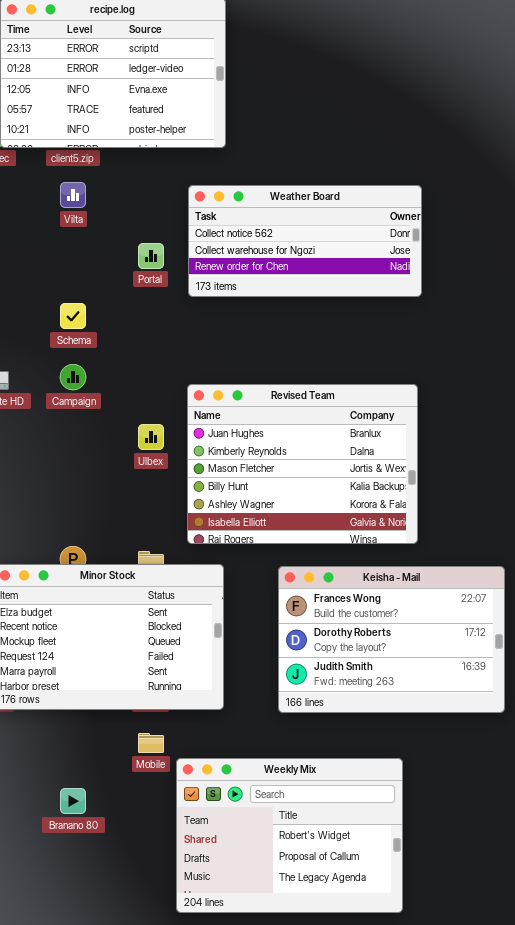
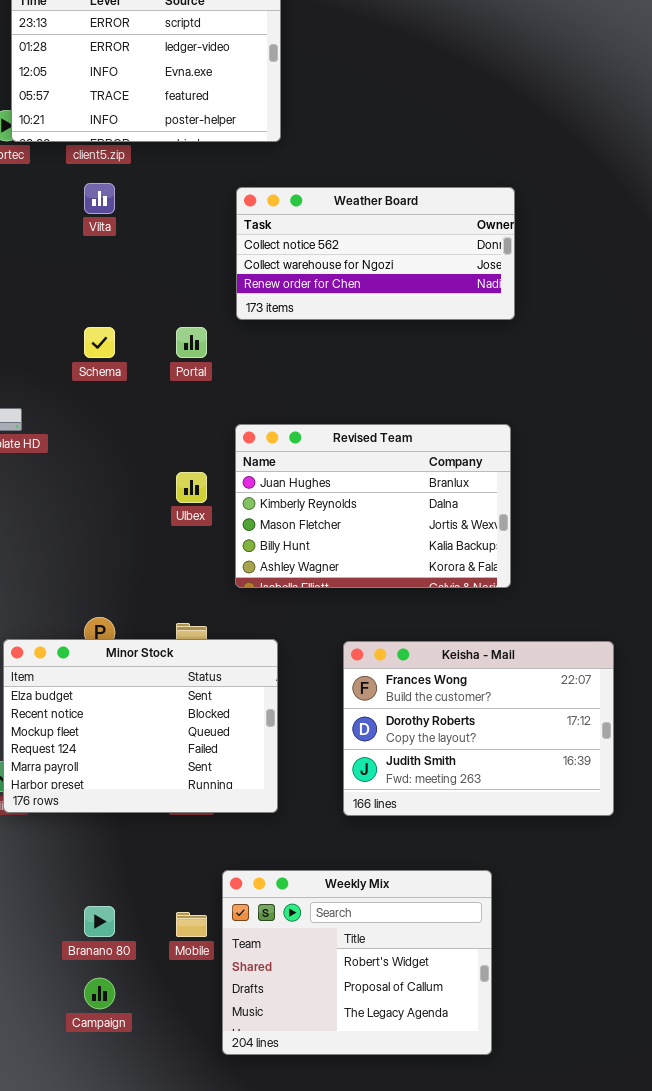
Portal: [138,243,164,269] -> [176,327,207,358], moved
Campaign: [60,364,86,390] -> [84,978,115,1009], moved
Revised Team: [187,384,418,544] -> [235,424,511,588], resized
Mobile: [138,733,164,753] -> [176,912,207,937], moved

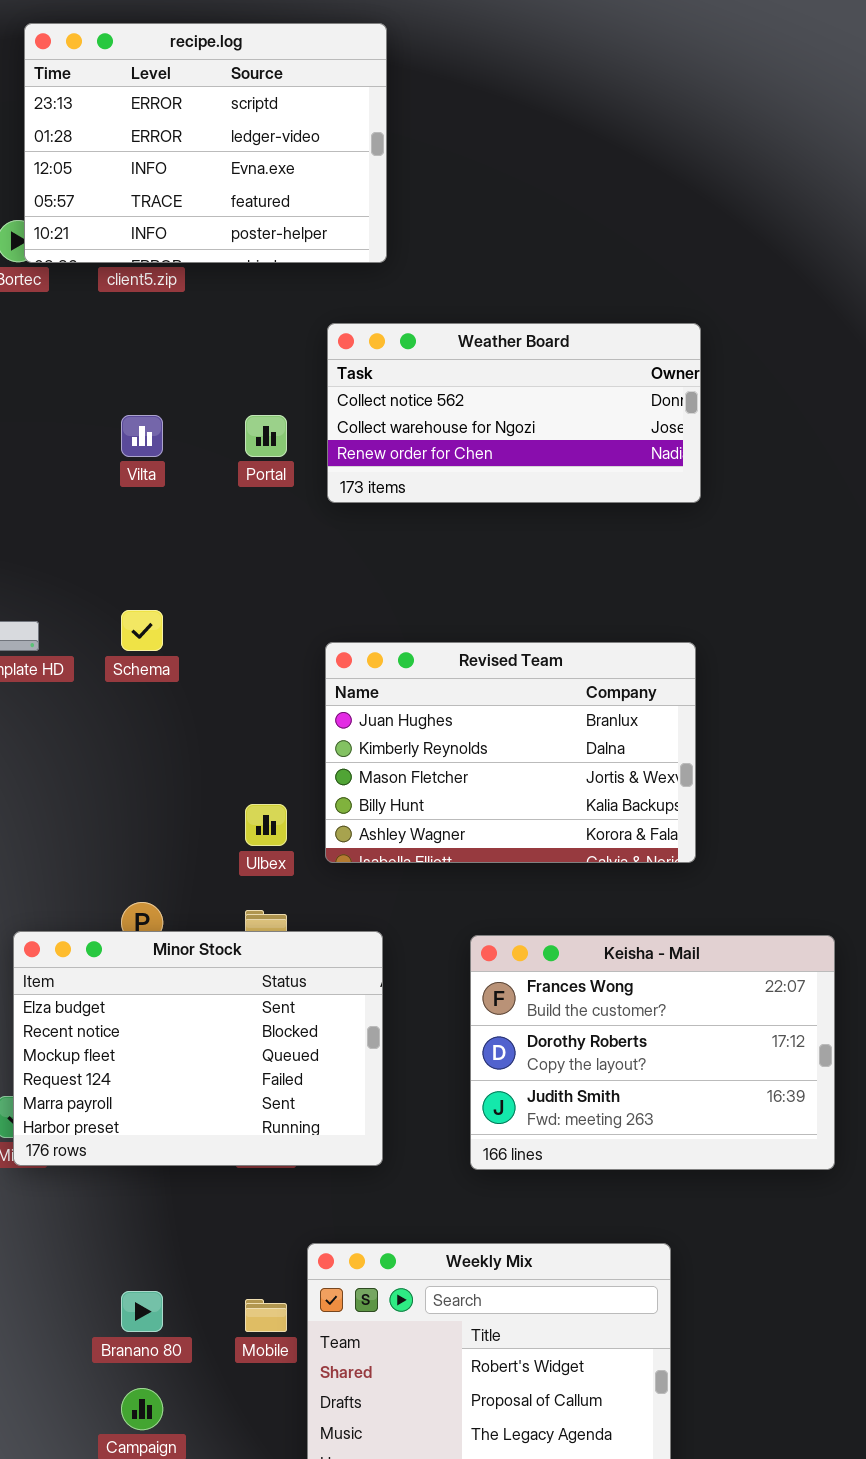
Vilta: [84,183,115,214] -> [121,415,163,457], moved
Schema: [84,327,115,358] -> [121,610,163,651], moved
Portal: [176,327,207,358] -> [245,415,287,457], moved
Ulbex: [176,472,207,503] -> [245,804,287,846], moved

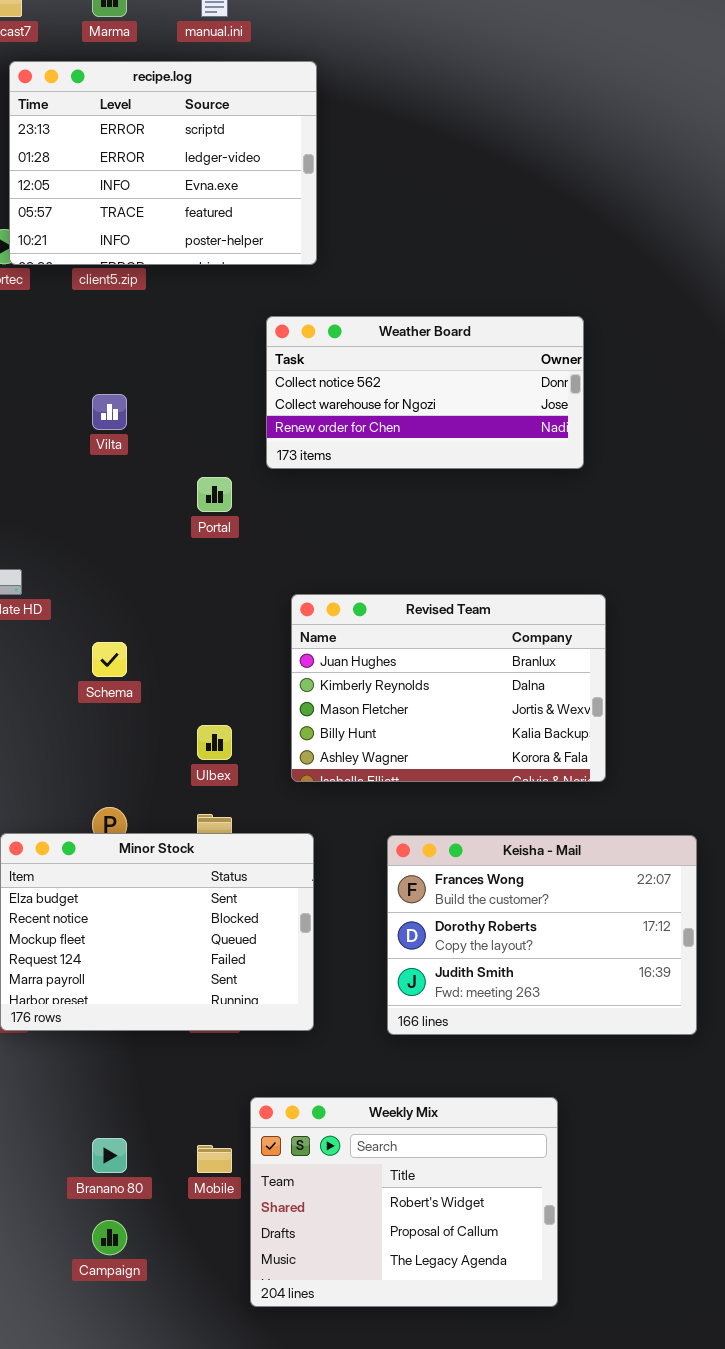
Portal: [245,415,287,457] -> [197,477,232,512], moved
Schema: [121,610,163,651] -> [92,642,127,677], moved
Revised Team: [325,642,696,863] -> [291,594,606,782], moved

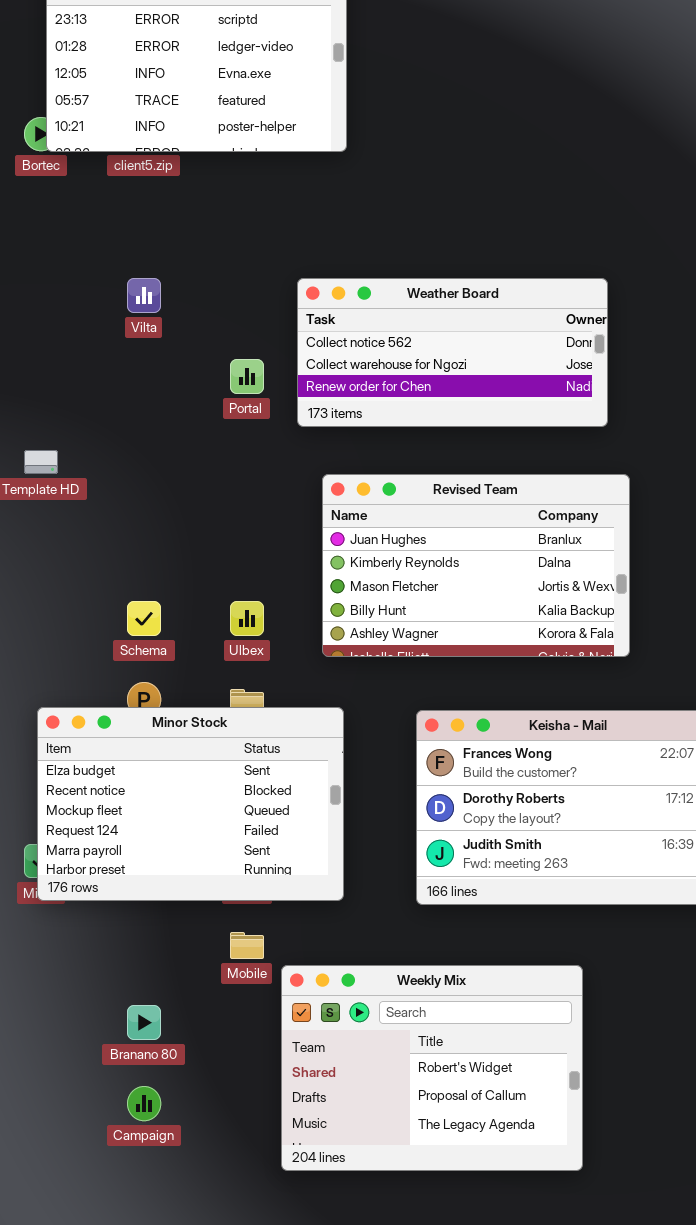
Weather Board: [266,316,584,469] -> [297,278,608,427], moved
Schema: [92,642,127,677] -> [127,601,161,636], moved
Mobile: [197,1145,232,1173] -> [230,932,264,959], moved

